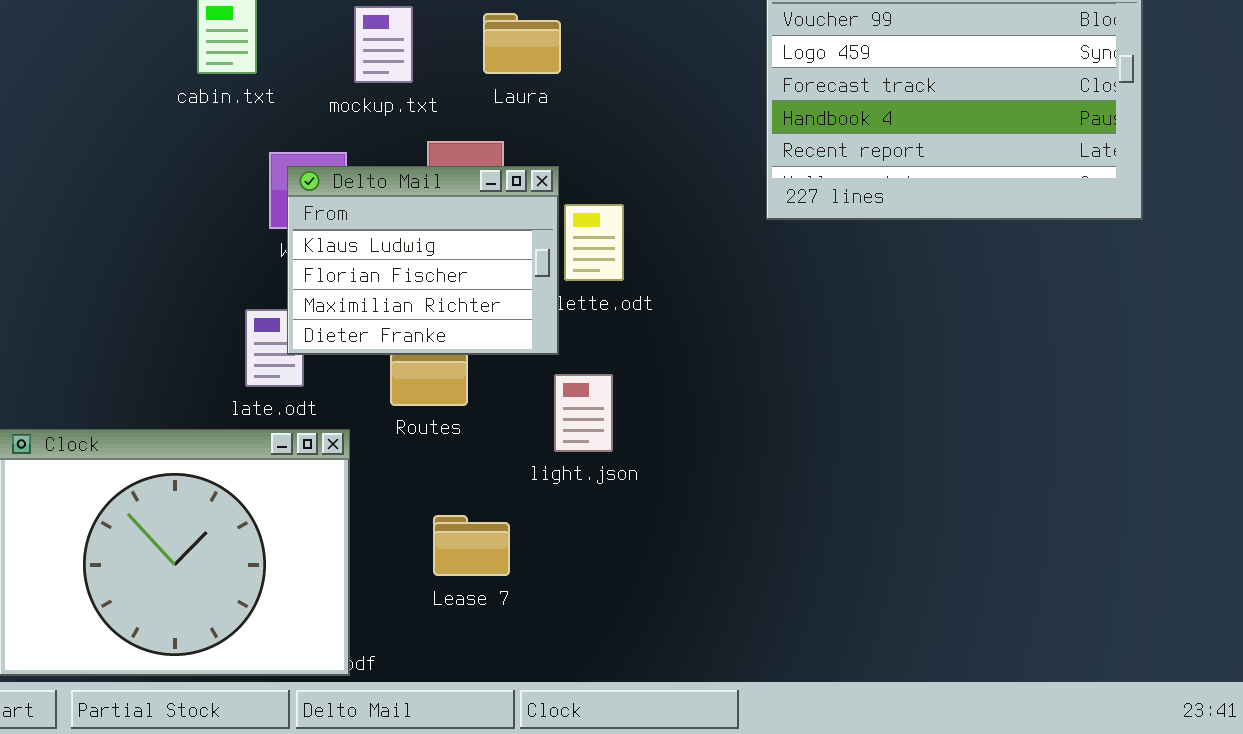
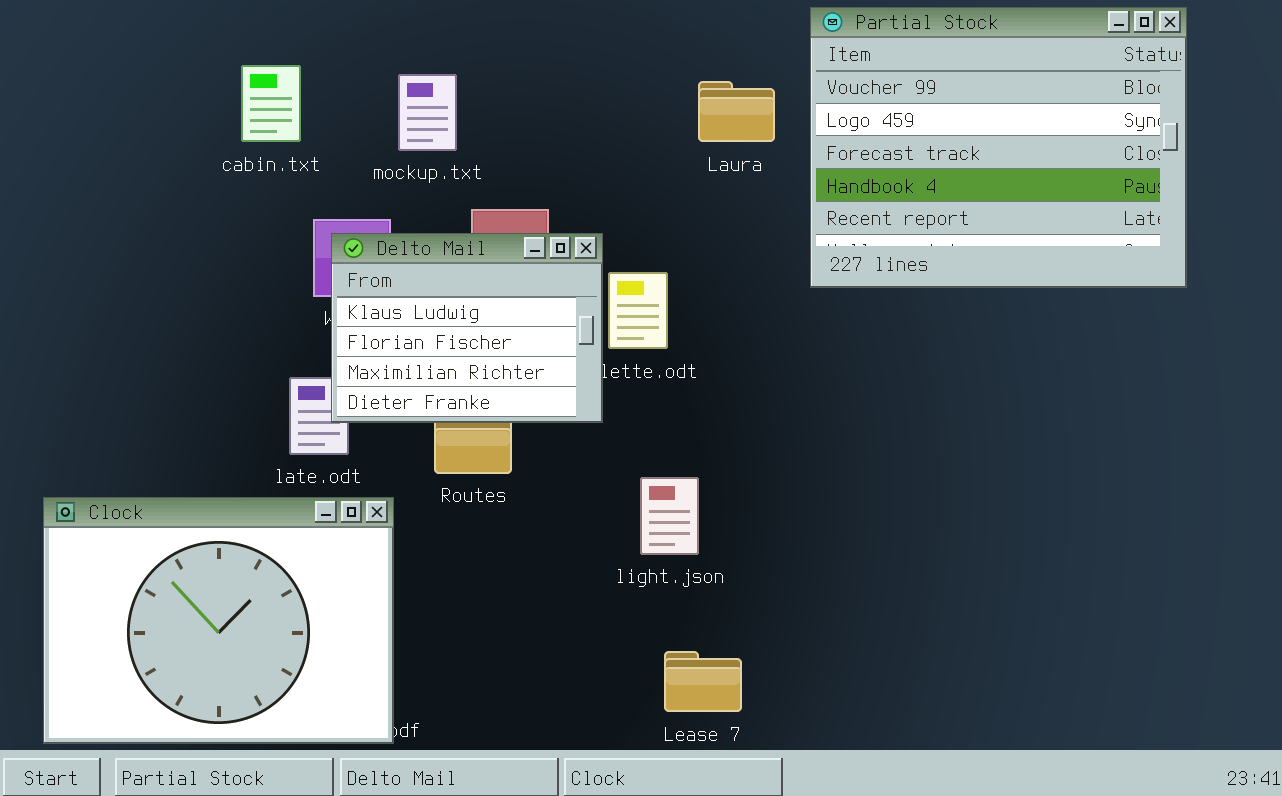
Laura: [483,13,561,74] -> [698,81,775,142], moved
light.json: [554,374,613,452] -> [640,477,699,555], moved
Lease 7: [433,515,510,576] -> [664,651,742,712], moved

